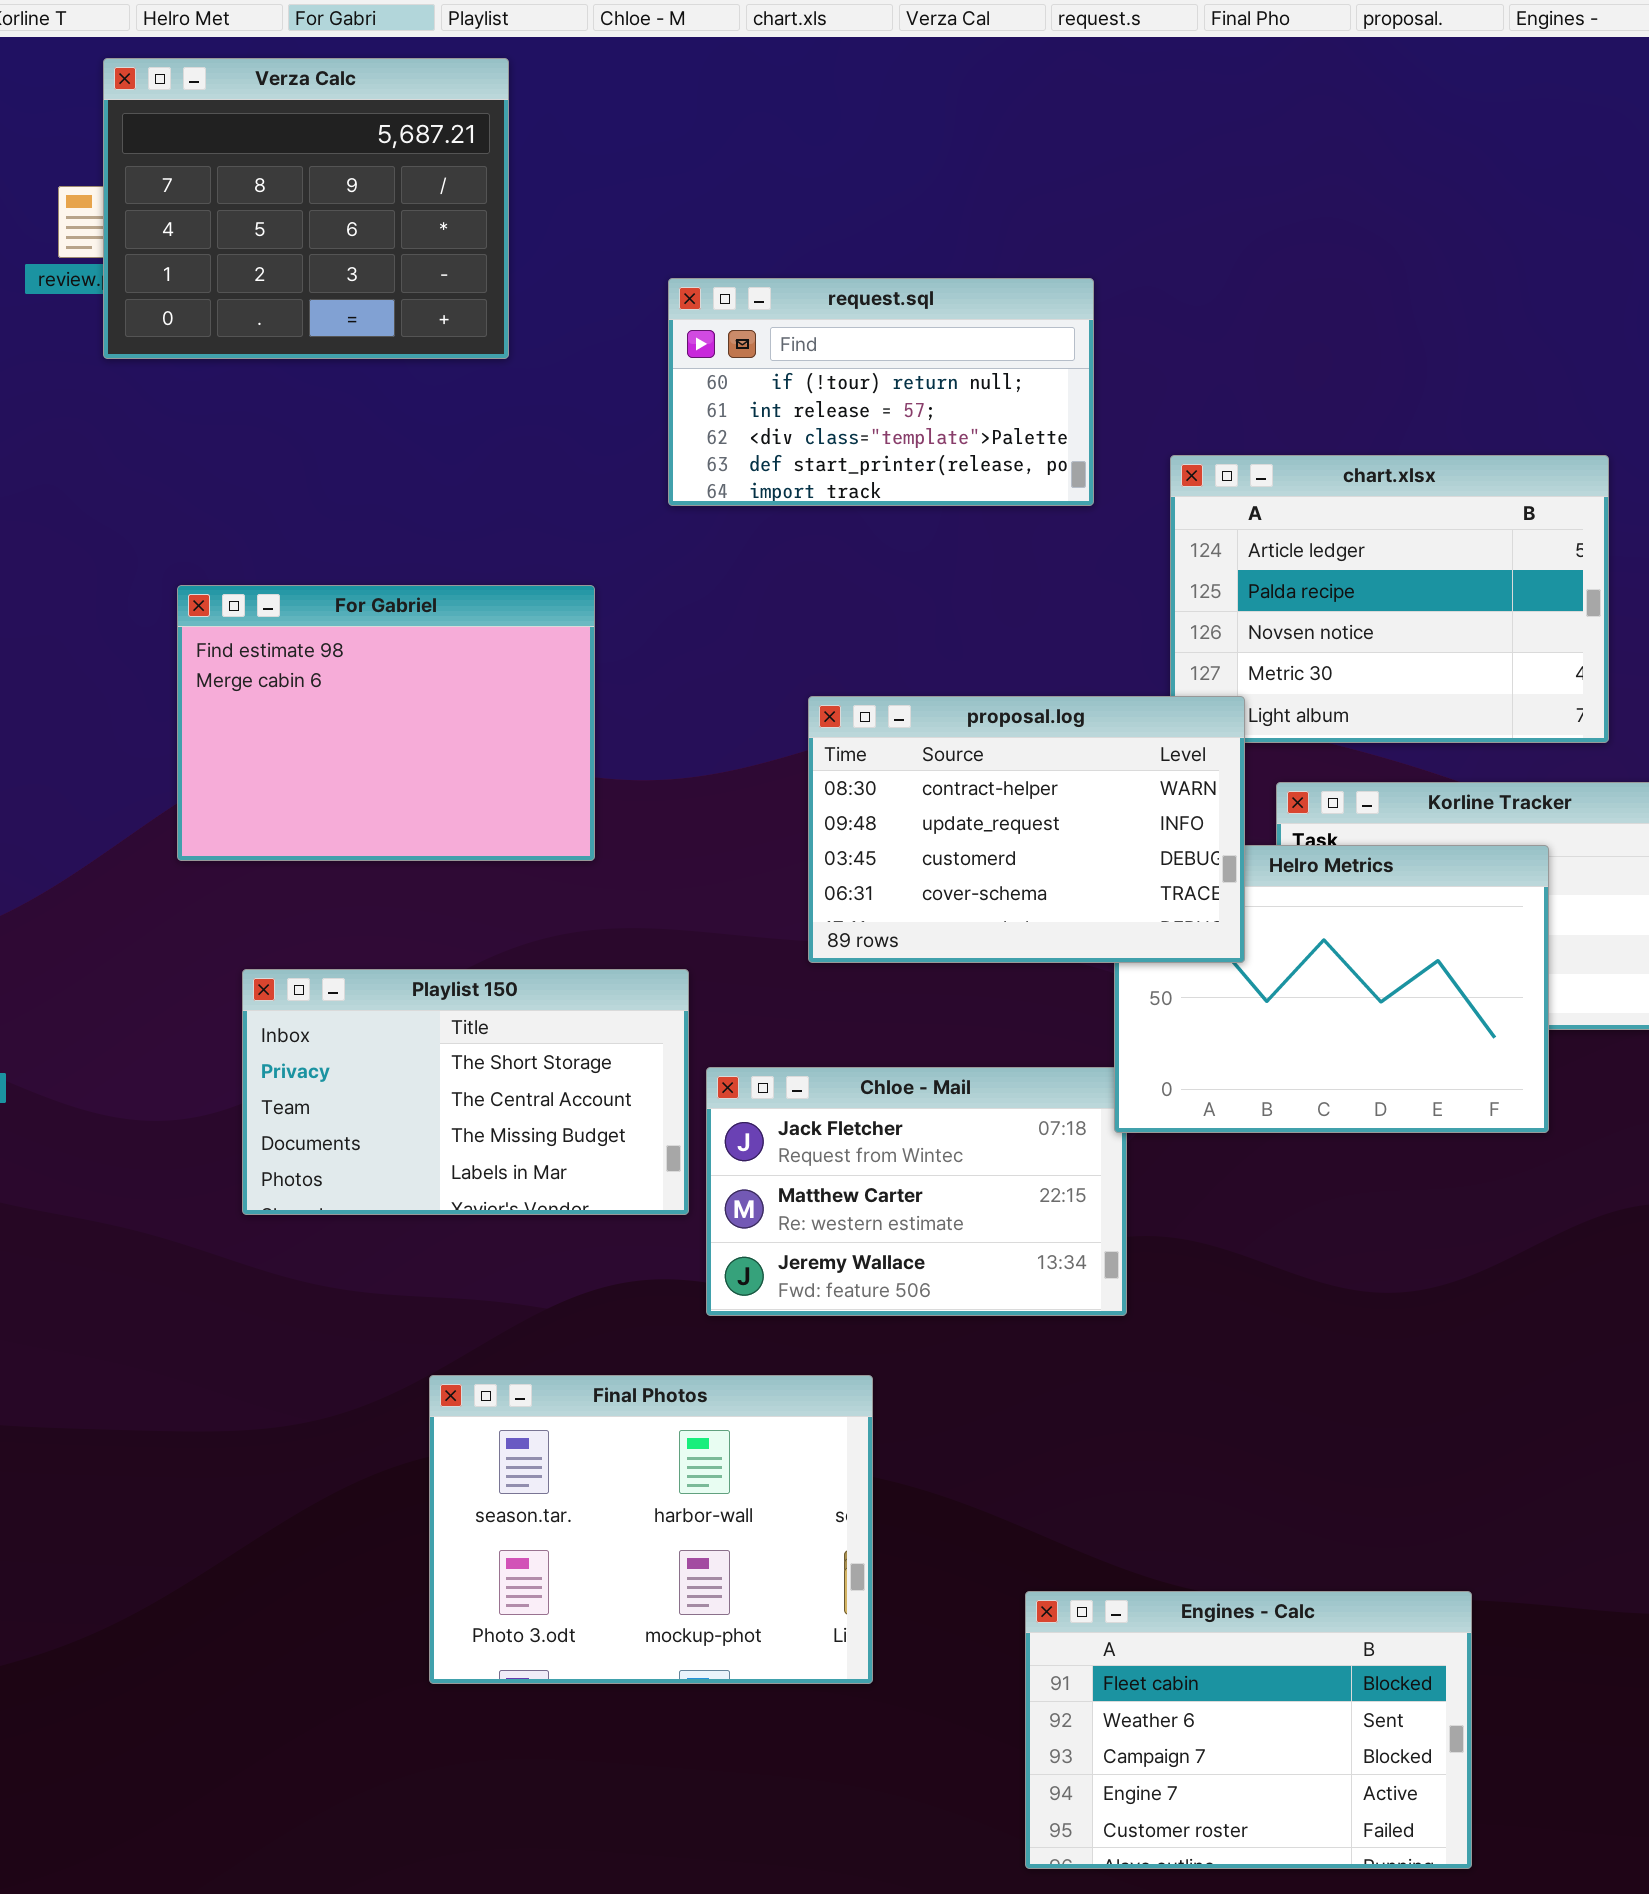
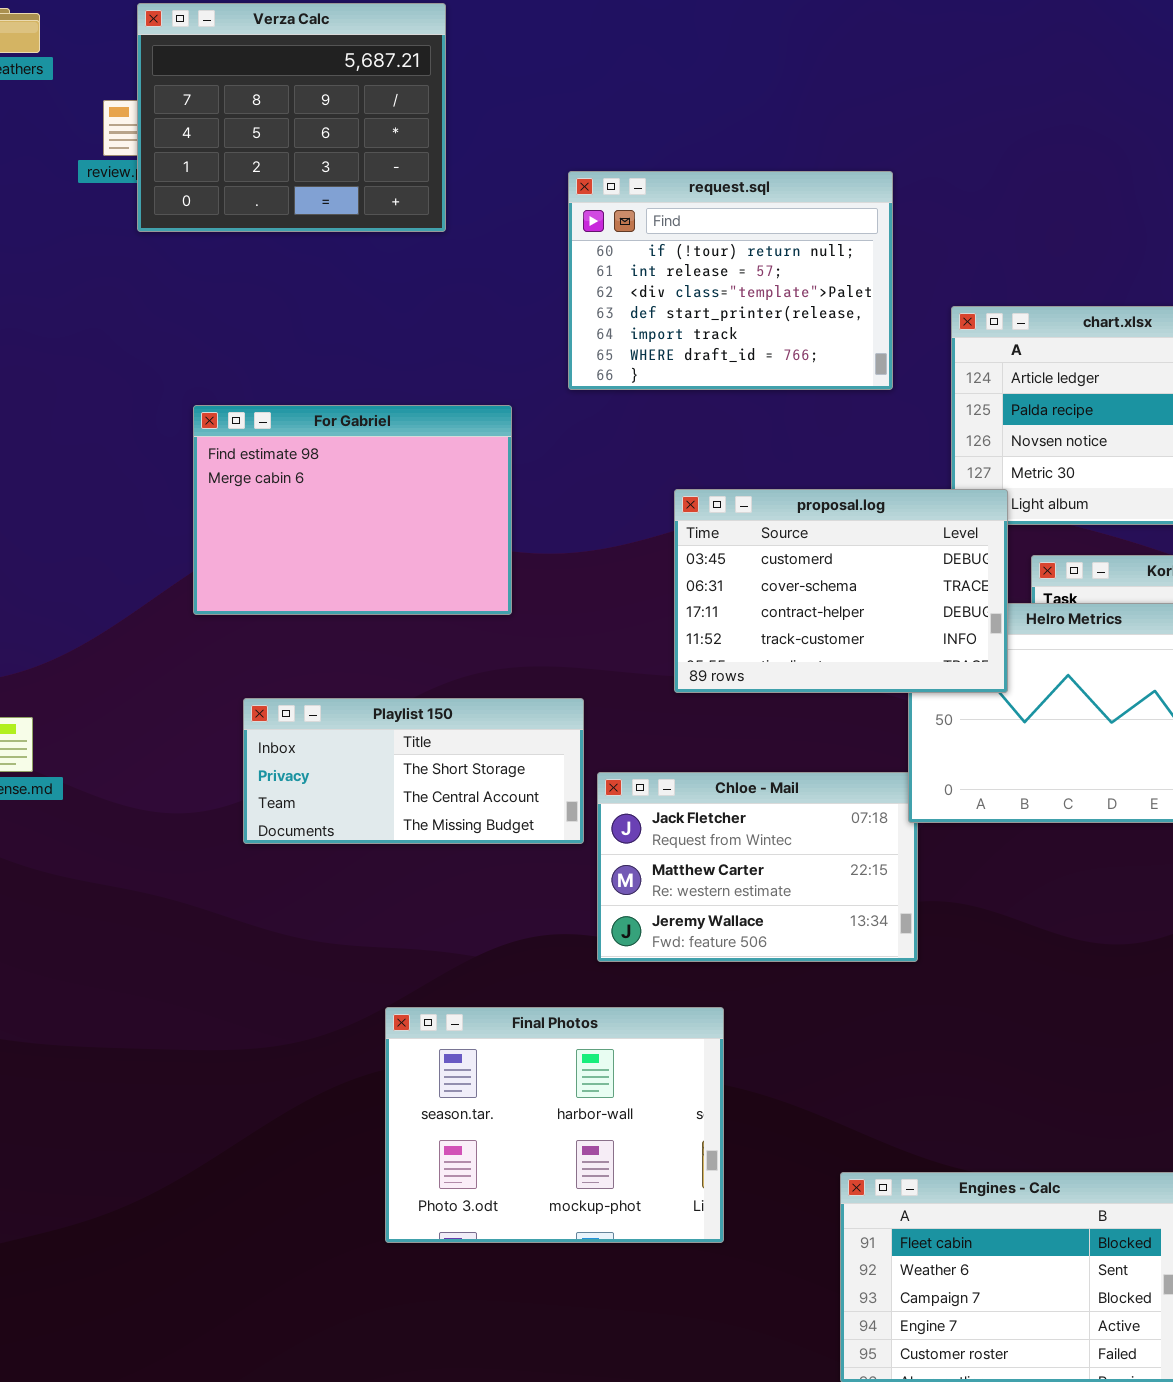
request.sql: [668,278,1094,506] -> [568,171,893,390], resized
proposal.log: [808,696,1245,963] -> [674,489,1008,693], scrolled down 2 rows
Playlist 150: [242,969,689,1215] -> [243,698,584,844], resized

